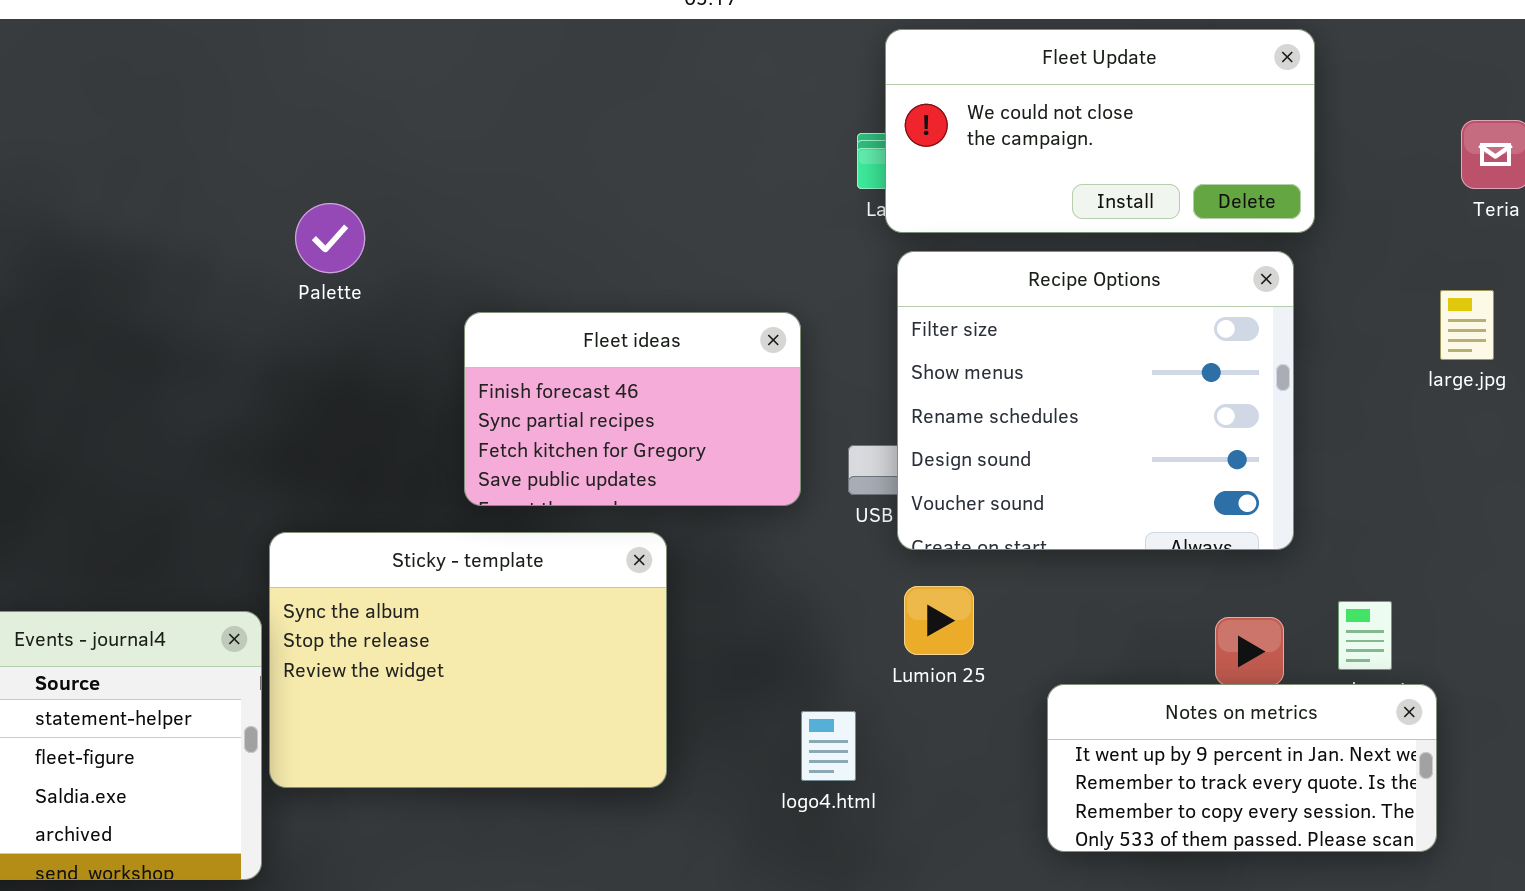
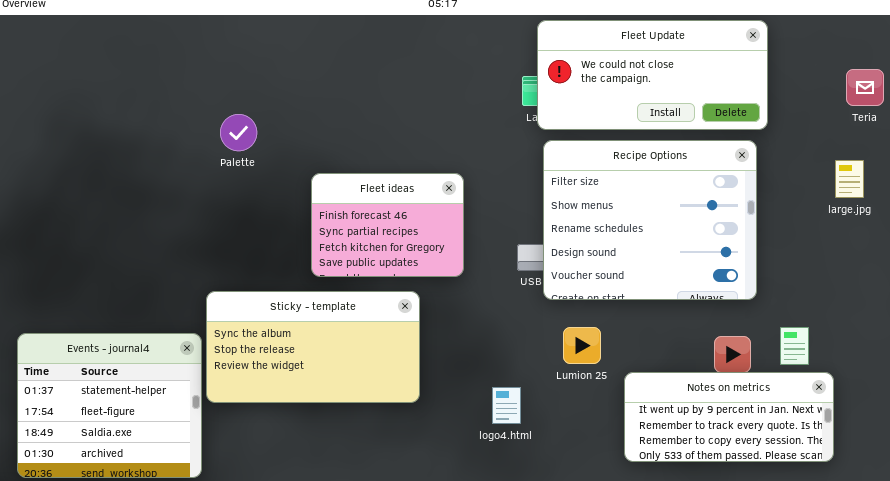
Fleet ideas: [464,312,801,506] -> [311,173,464,277], resized
Sticky - template: [269,532,667,788] -> [206,291,420,403], resized
Lumion 25: [904,586,974,655] -> [563,327,601,364], moved

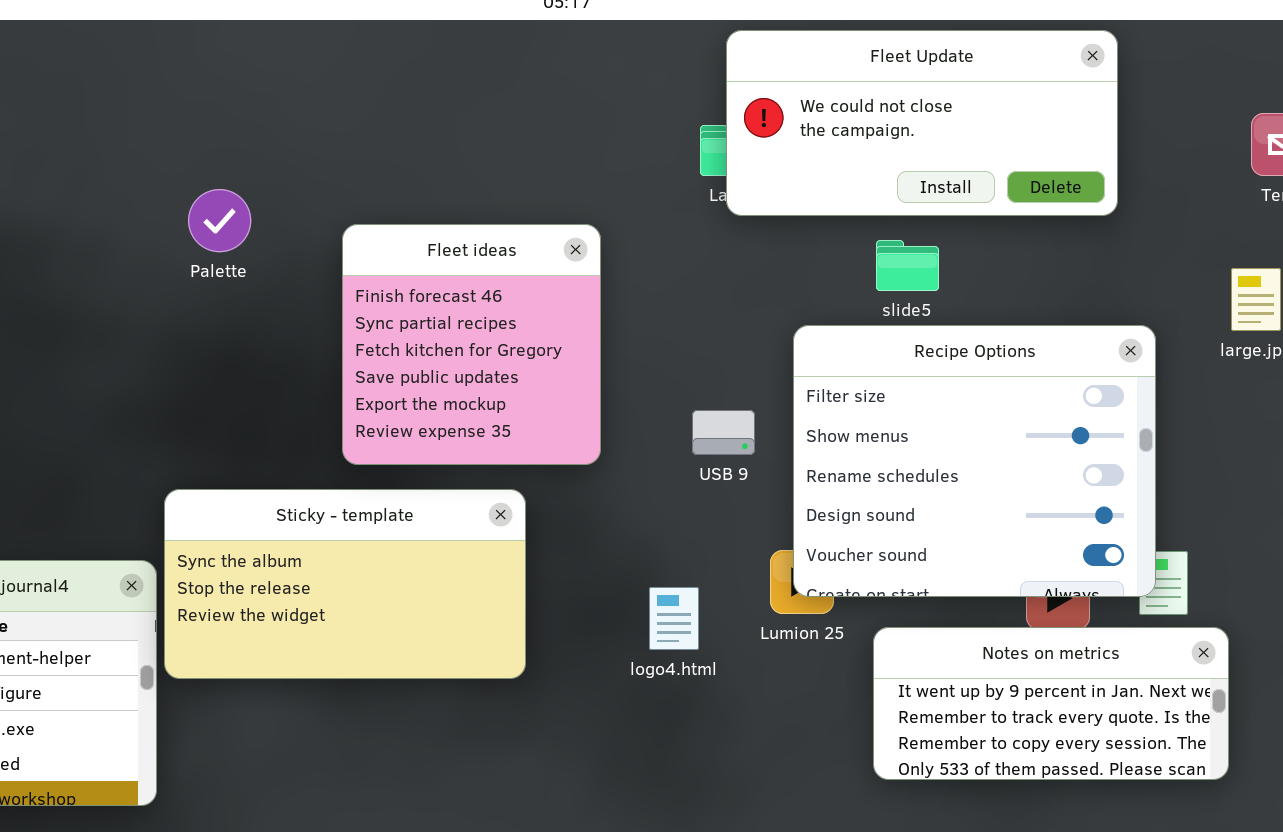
Recipe Options: [543,140,757,300] -> [793,325,1156,597], moved
Fleet ideas: [311,173,464,277] -> [342,224,601,465], resized
logo4.html: [492,387,521,424] -> [649,587,699,650], moved

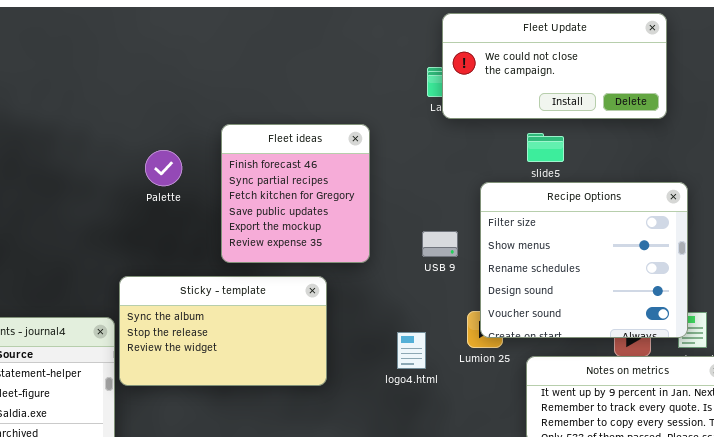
Palette: [188,189,251,252] -> [145,150,182,186], moved

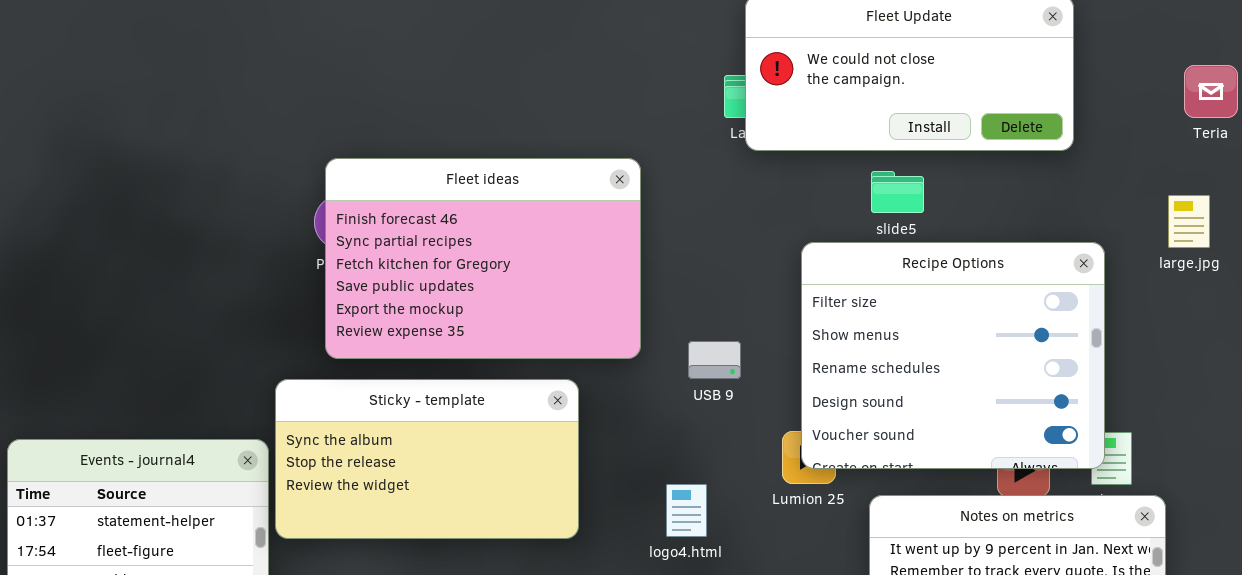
Fleet ideas: [221,124,370,263] -> [325,158,641,359], resized
USB 9: [422,231,458,257] -> [688,341,741,379], moved
logo4.html: [397,332,426,369] -> [666,484,707,537], moved

